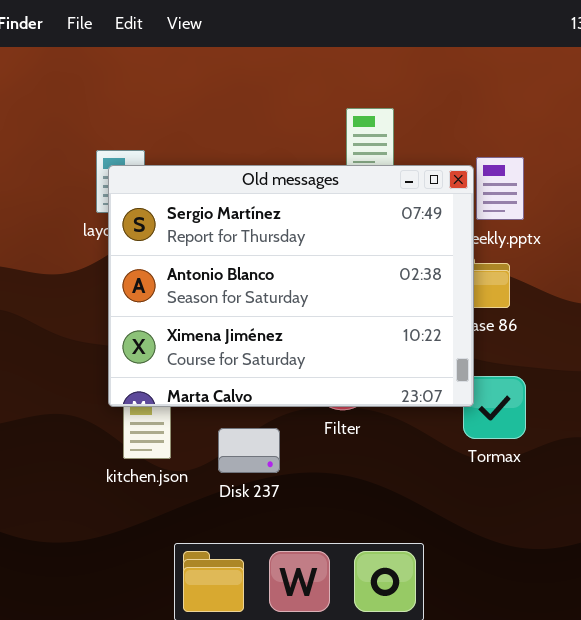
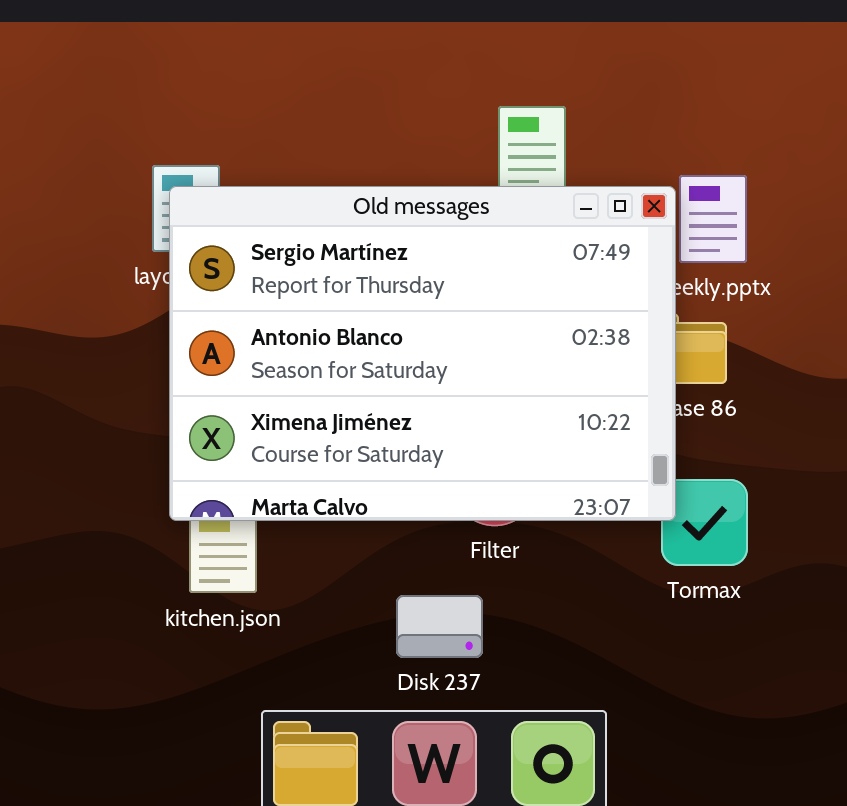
Disk 237: [218,428,280,473] -> [396,595,483,658], moved

